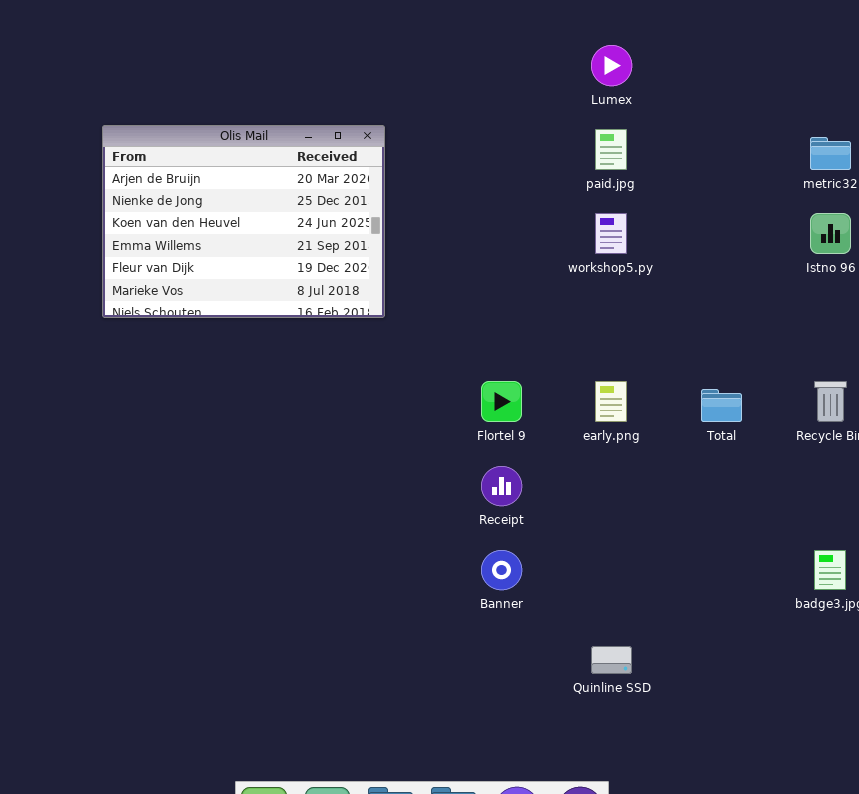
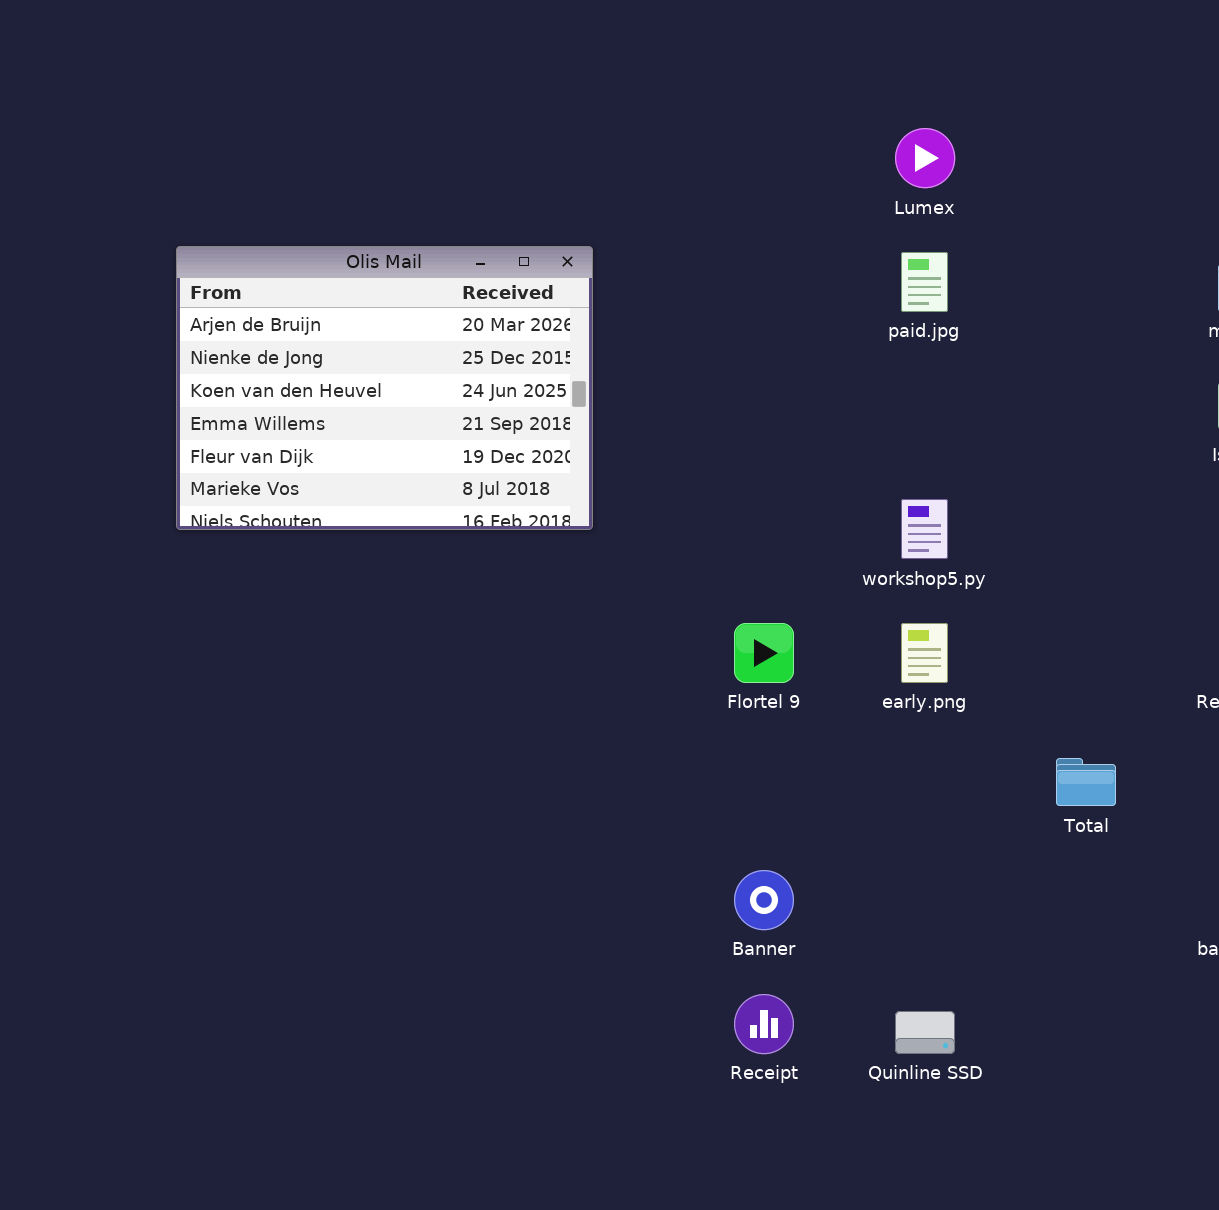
workshop5.py: [595,213,627,254] -> [901,499,948,559], moved
Total: [701,389,742,422] -> [1056,758,1116,806], moved
Receipt: [481,466,522,506] -> [734,994,794,1054], moved

